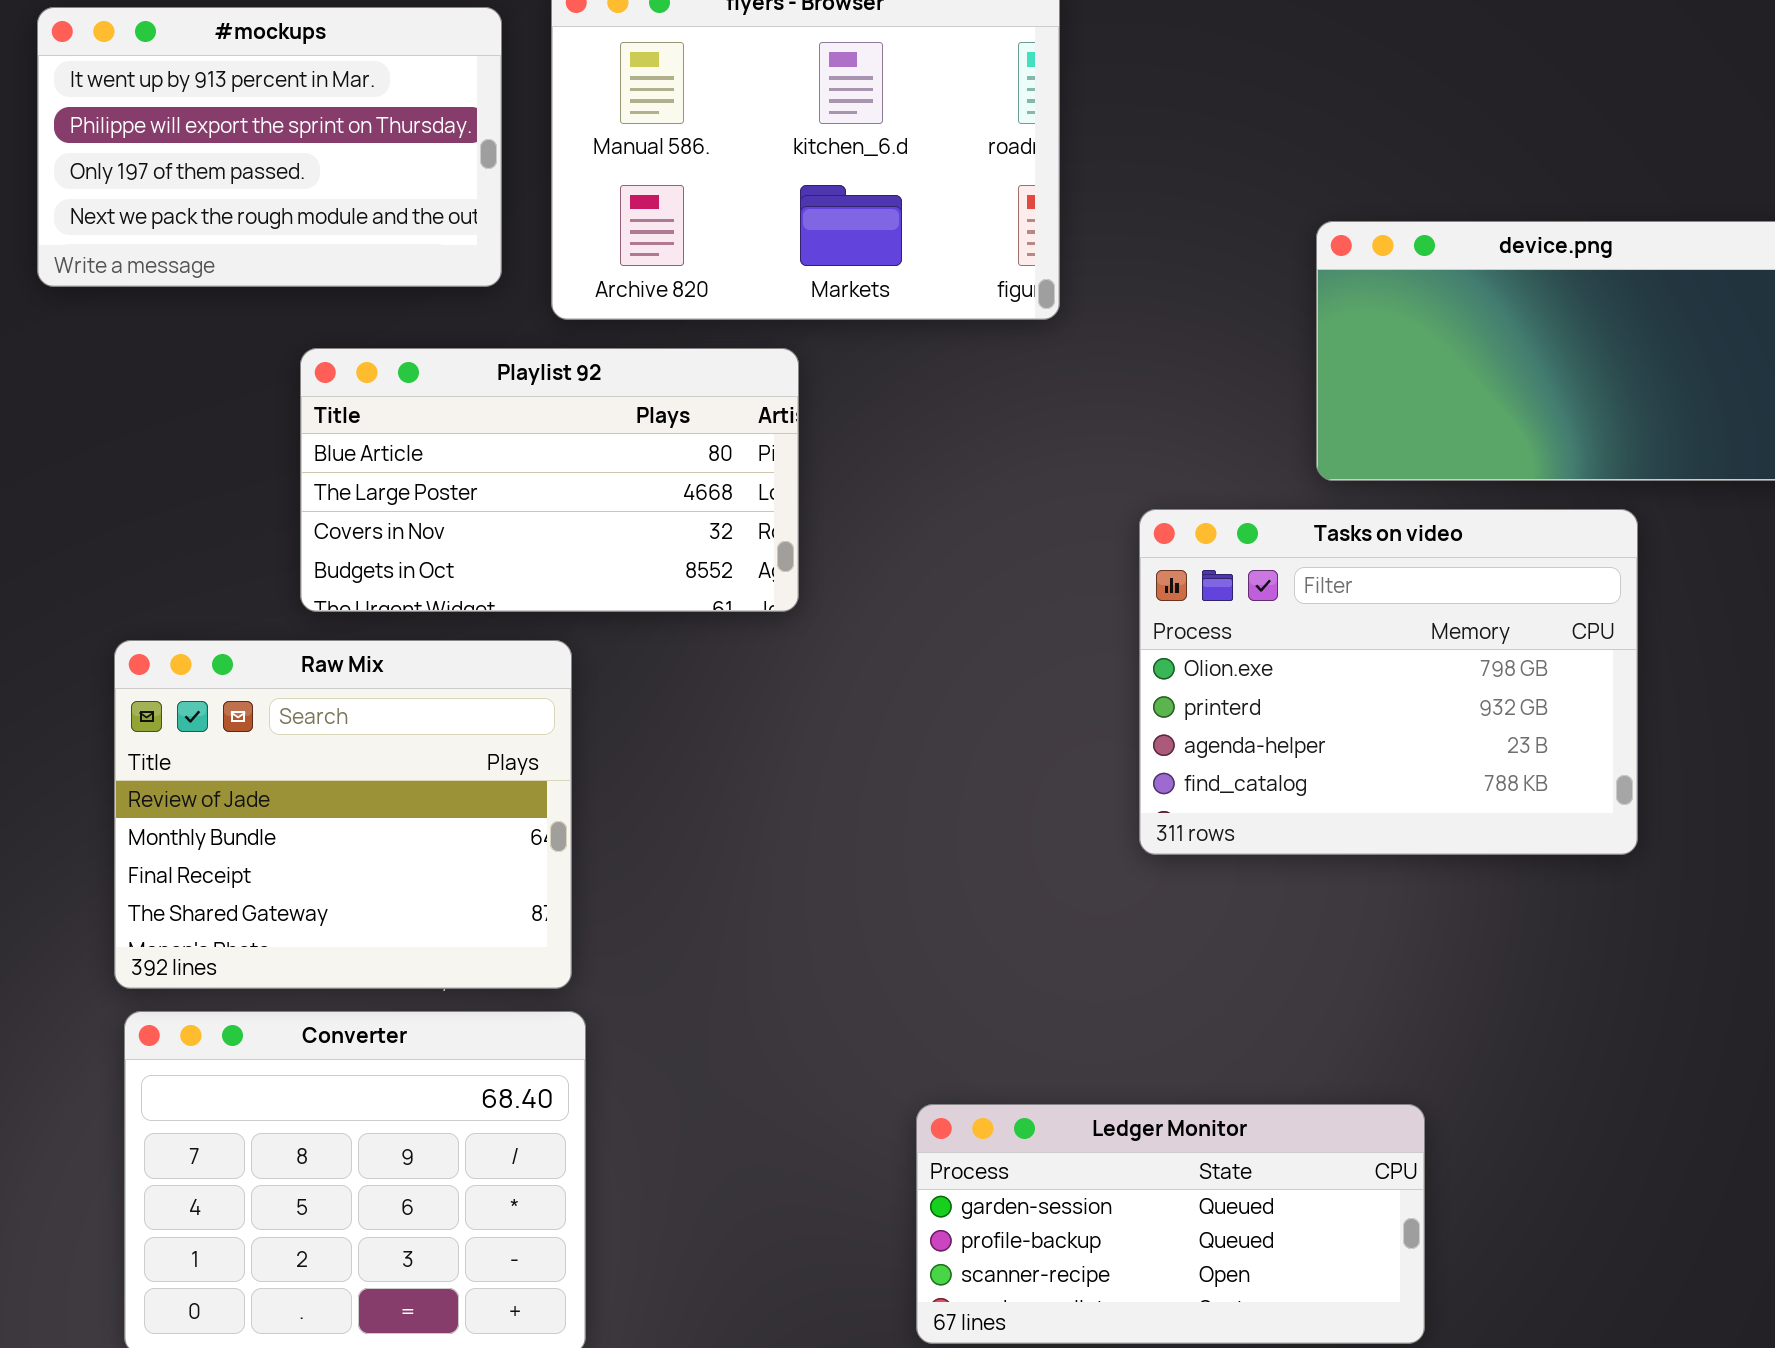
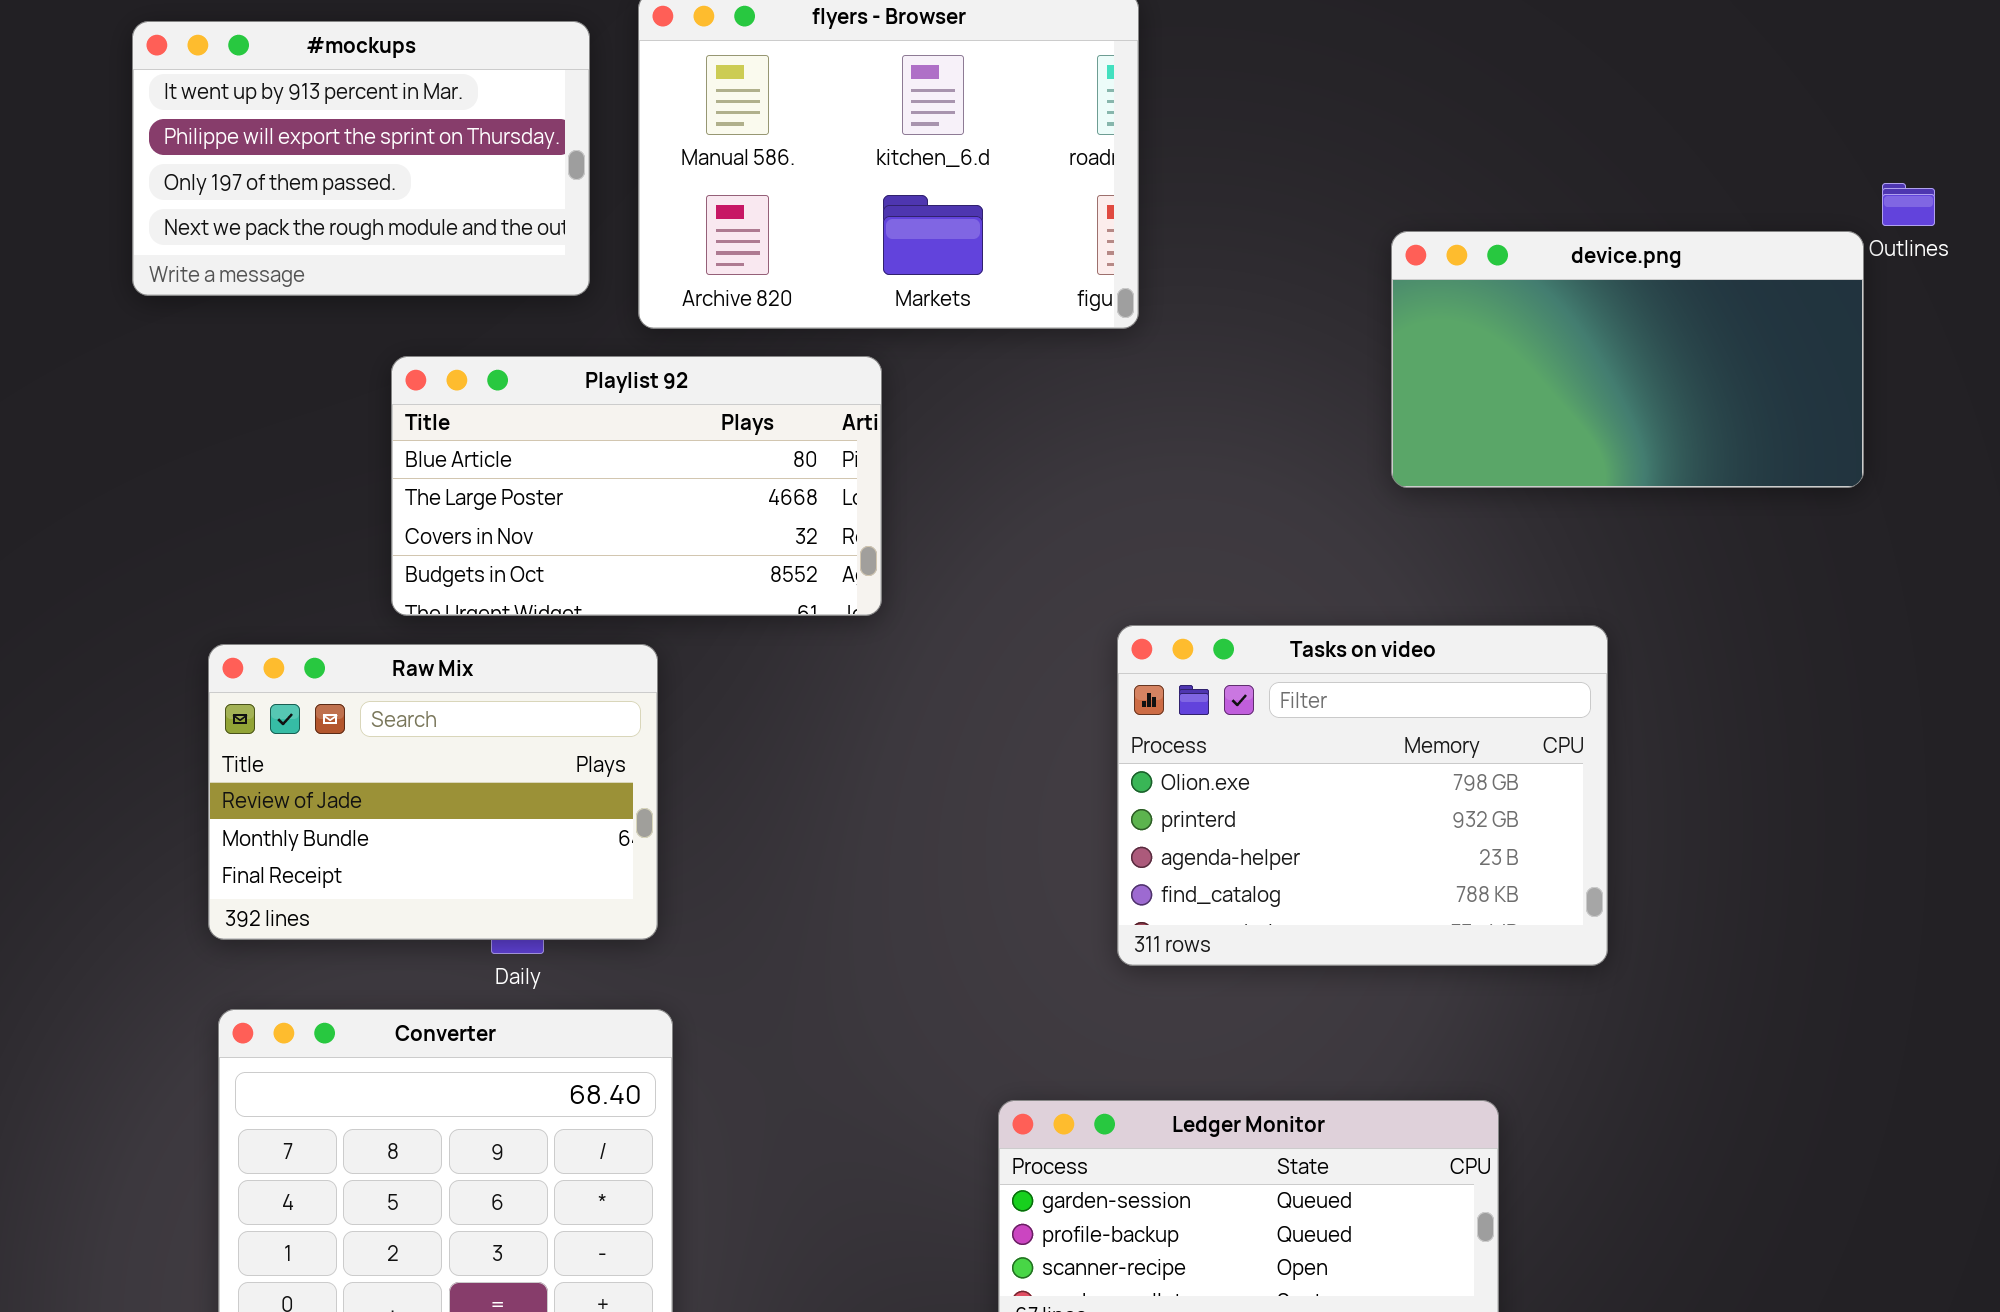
Tasks on video: [1139,509,1638,855] -> [1117,625,1608,966], moved
Raw Mix: [114,640,572,989] -> [208,644,658,940], resized

